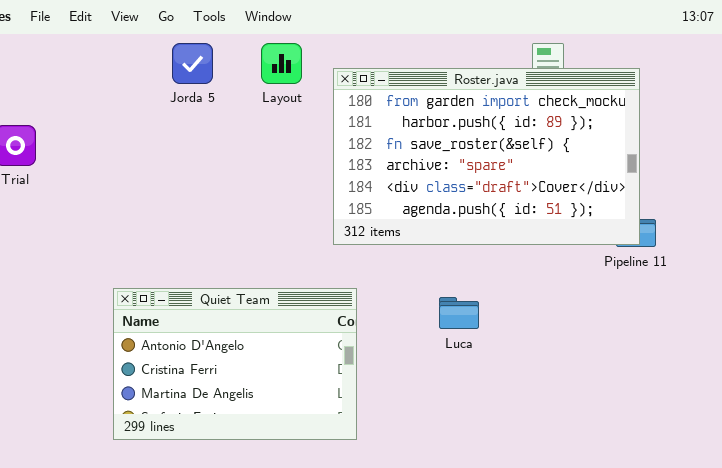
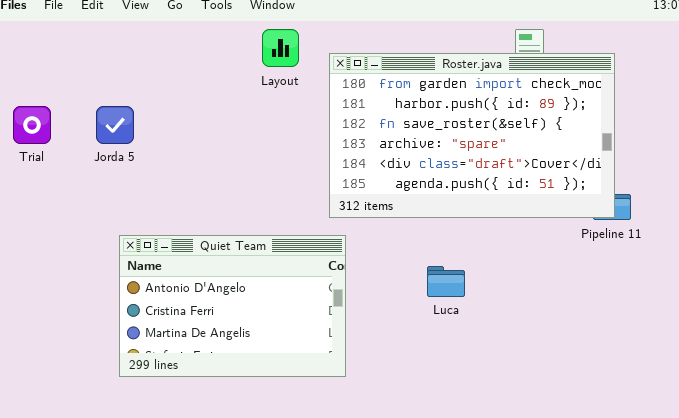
Jorda 5: [172,43,213,84] -> [96,106,134,144], moved
Quiet Team: [113,288,357,440] -> [119,235,346,377], moved

